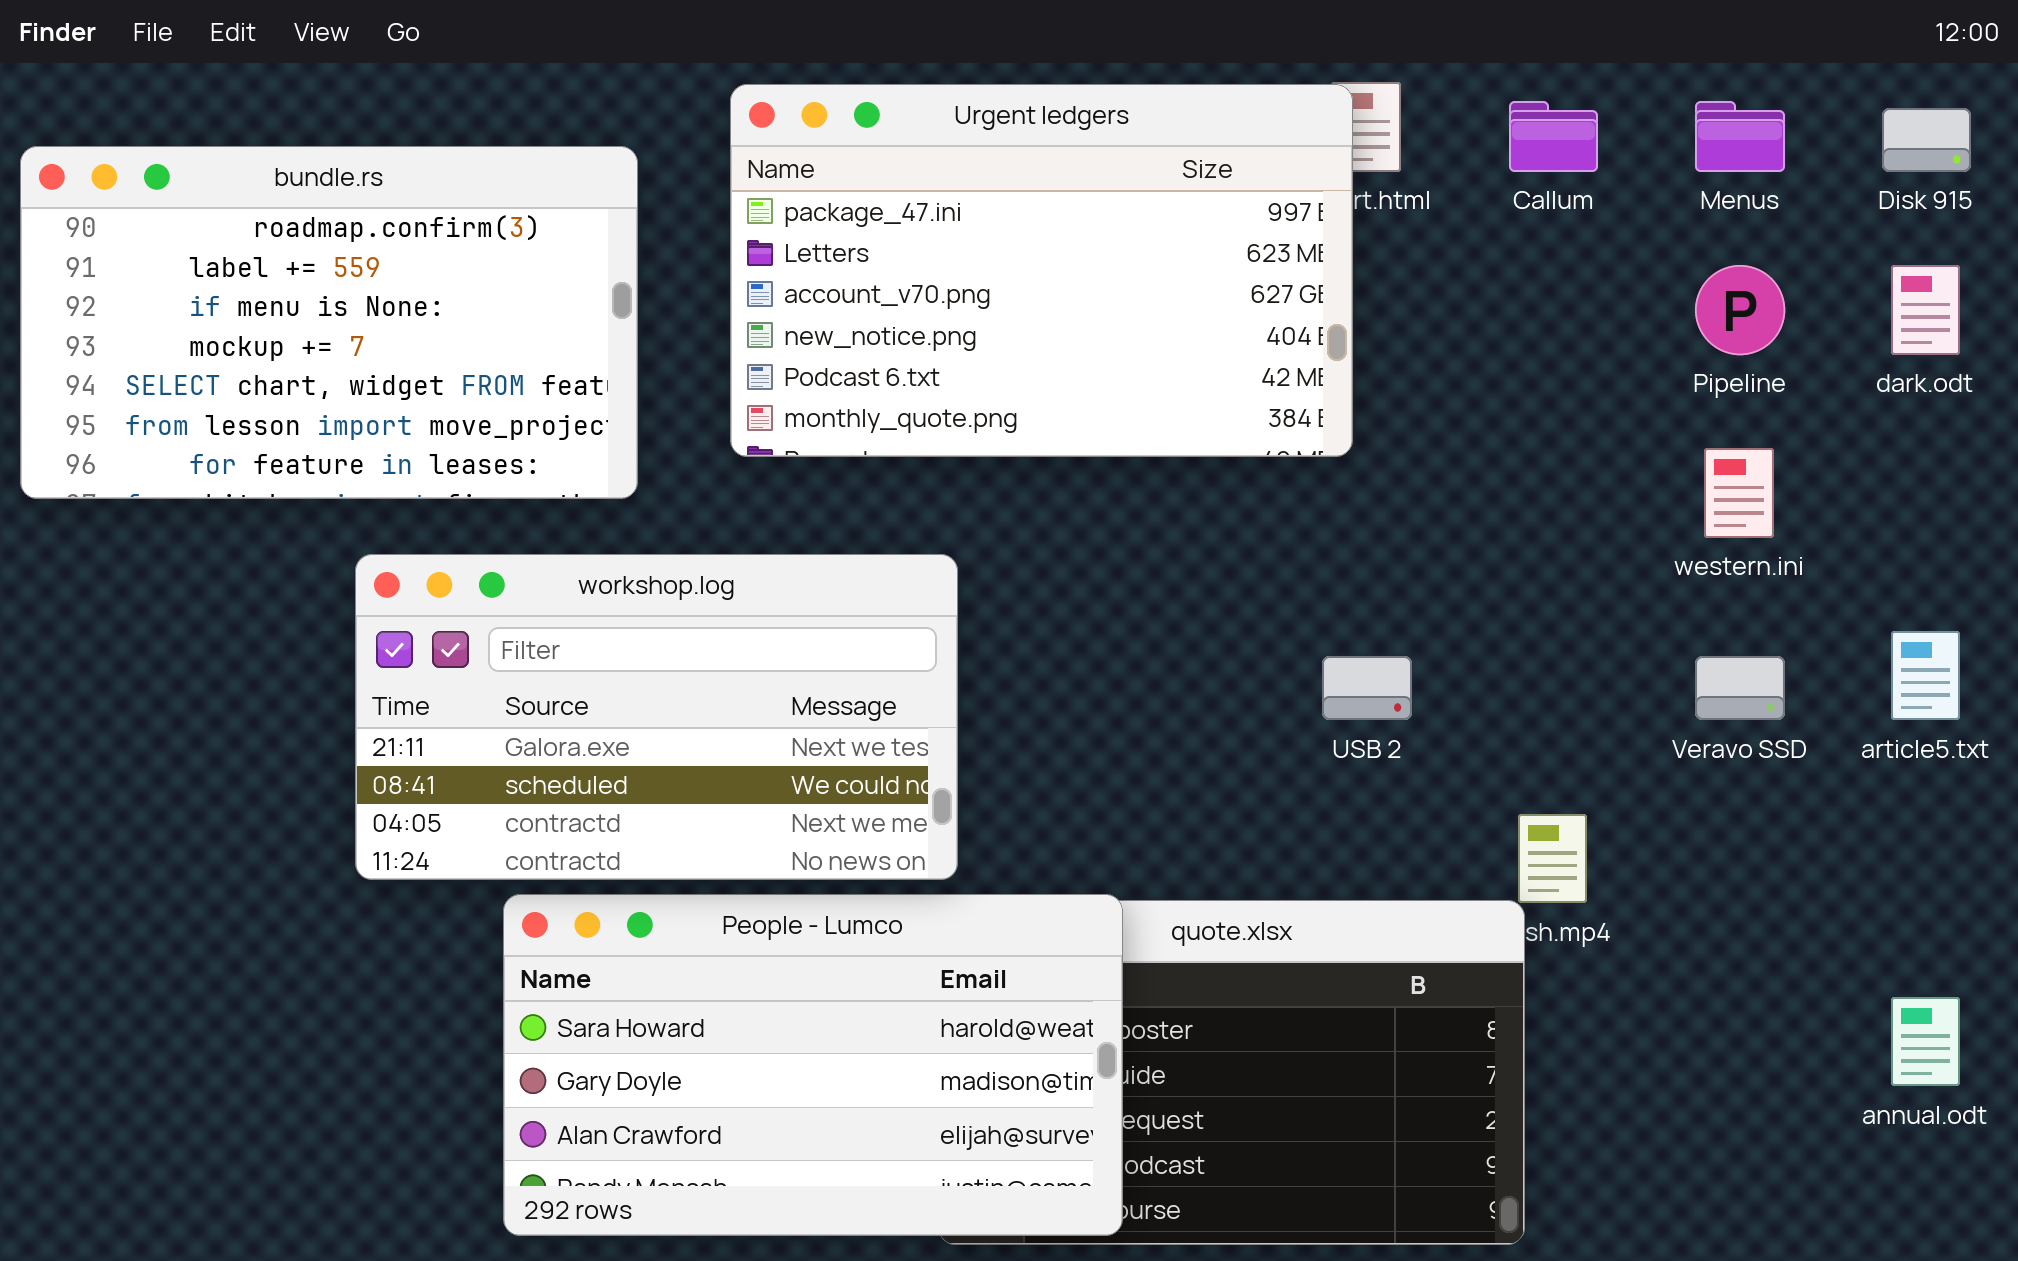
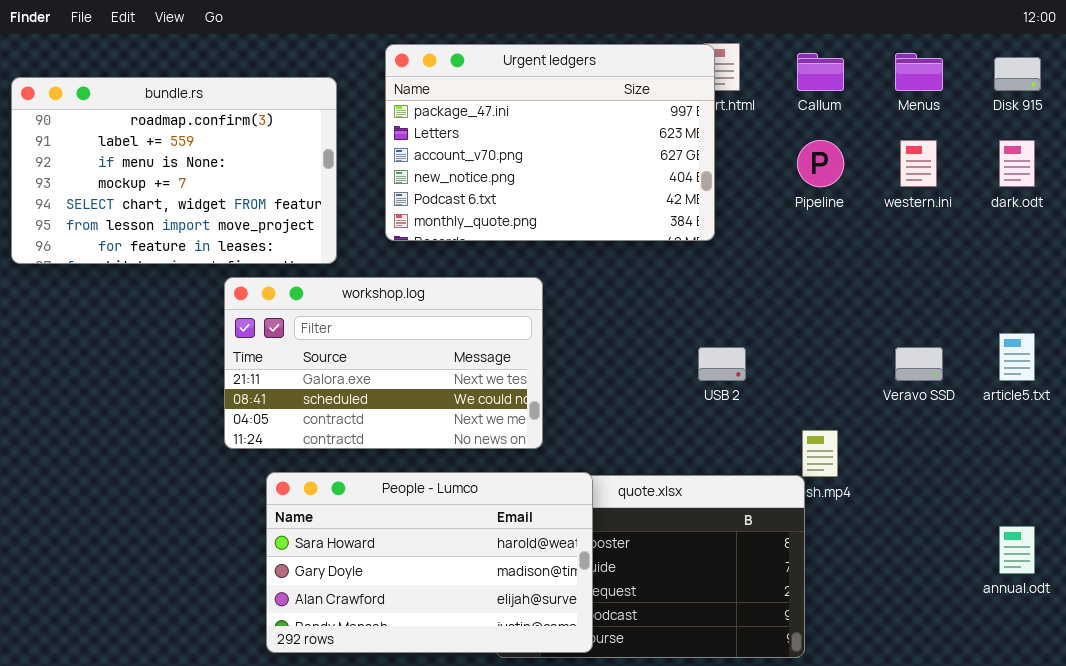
Pipeline: [1695,265,1785,355] -> [797,140,844,187], moved
western.ini: [1704,448,1774,538] -> [900,140,937,187], moved
workshop.log: [355,554,958,880] -> [224,277,543,449], moved

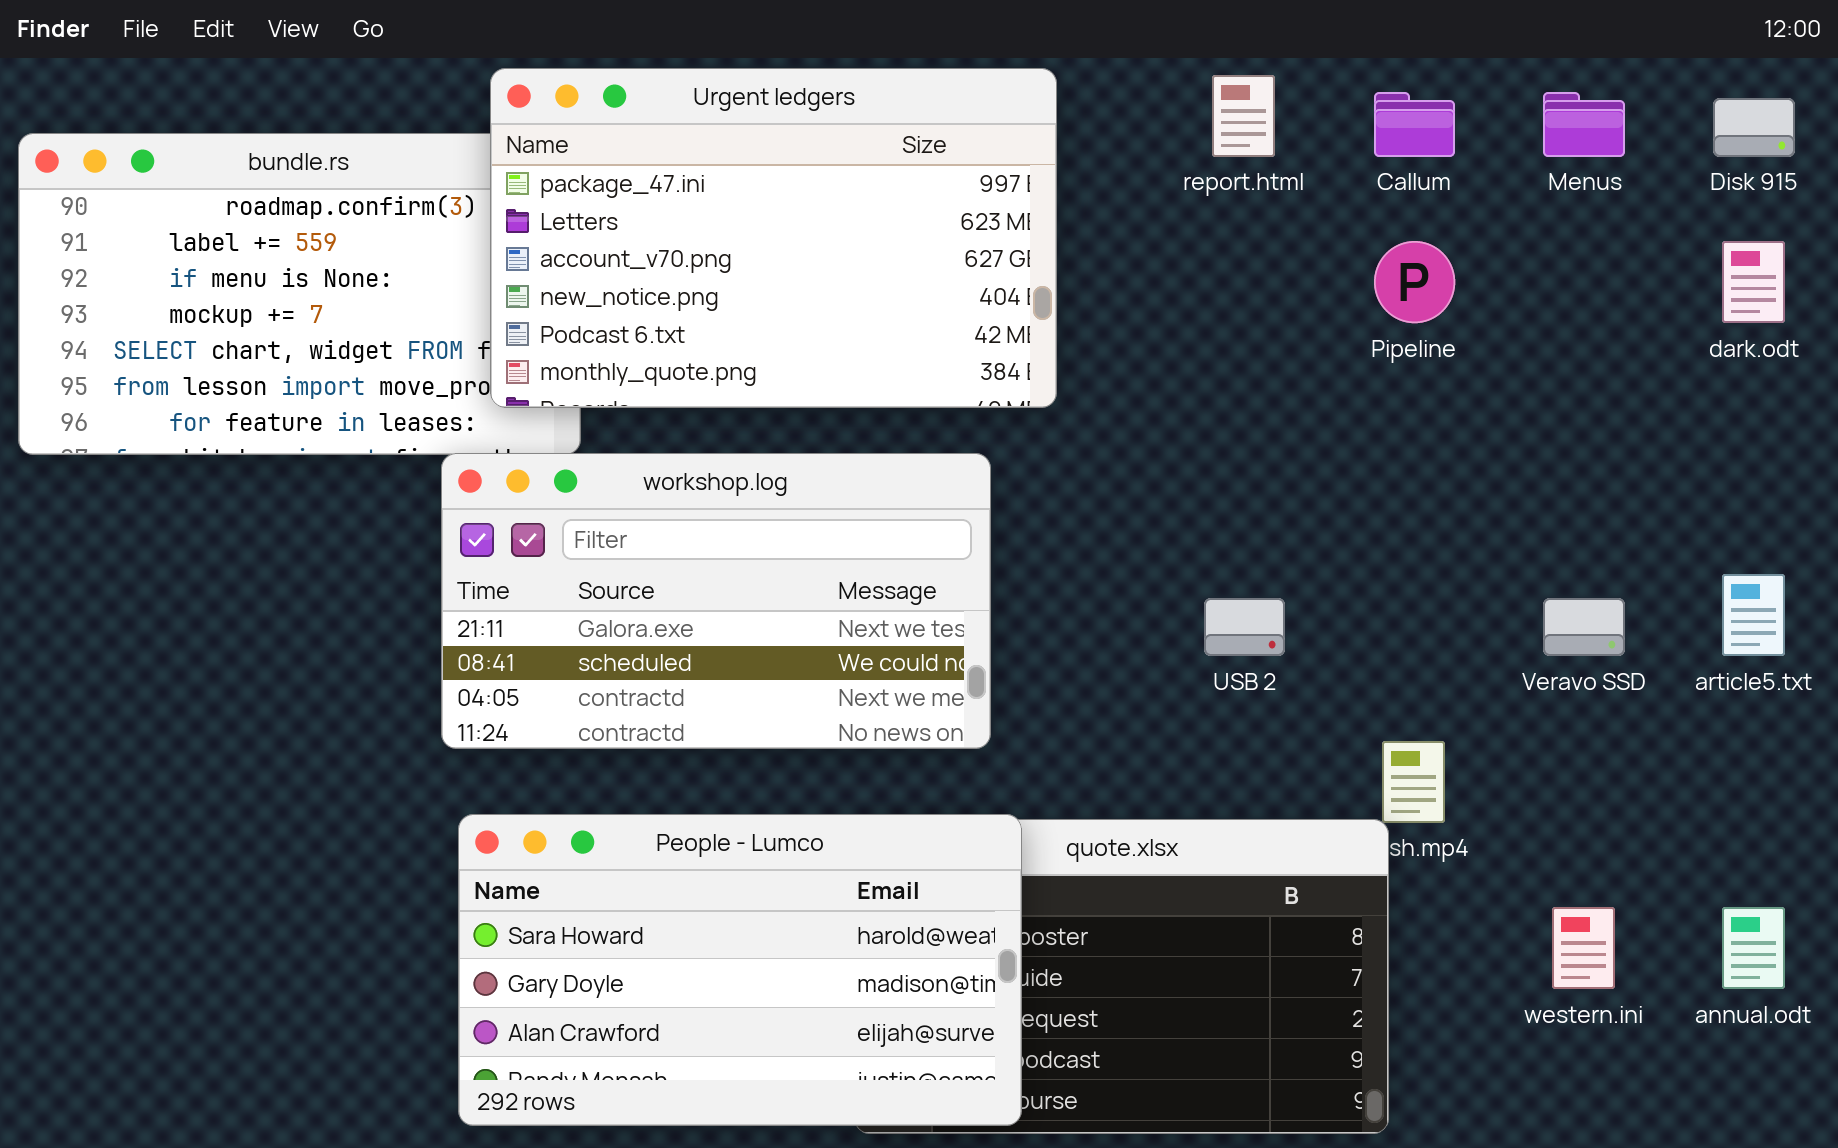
Urgent ledgers: [385,44,715,241] -> [490,68,1057,408], moved
western.ini: [900,140,937,187] -> [1552,907,1615,989], moved
workshop.log: [224,277,543,449] -> [441,453,991,749], moved

